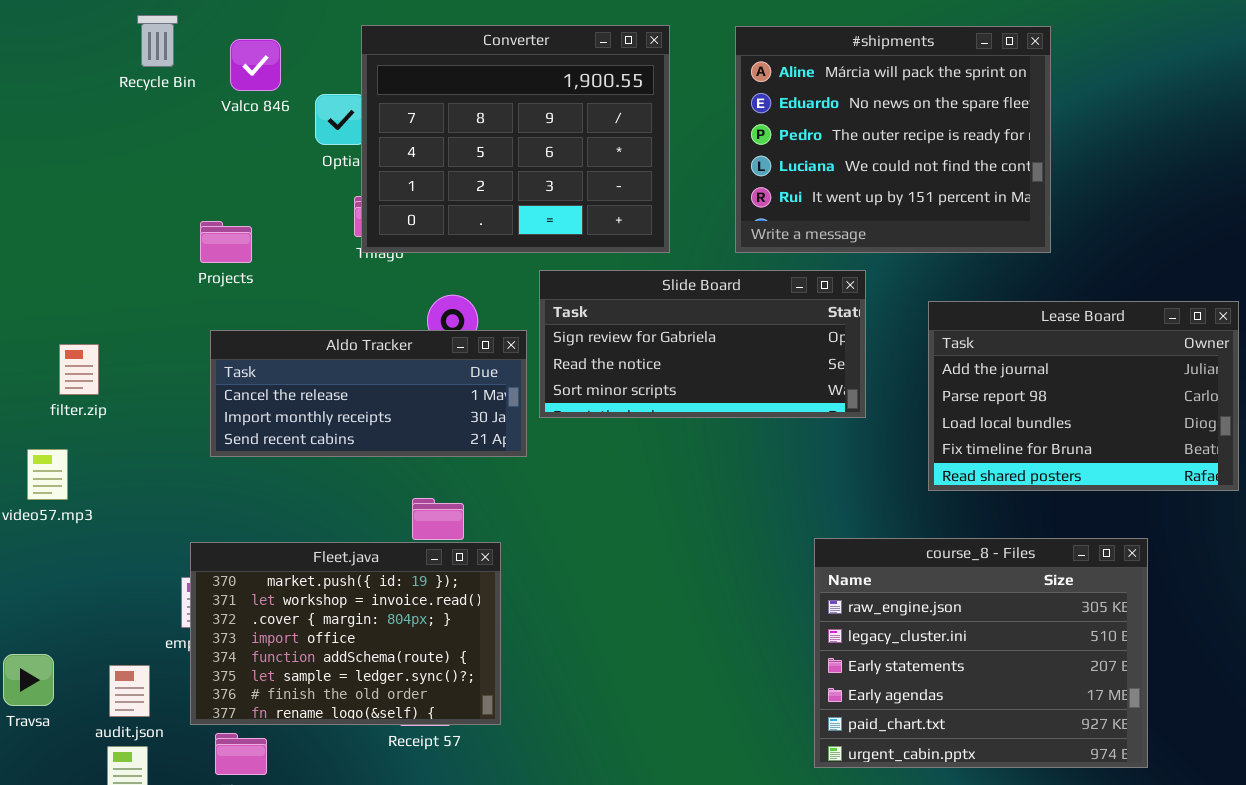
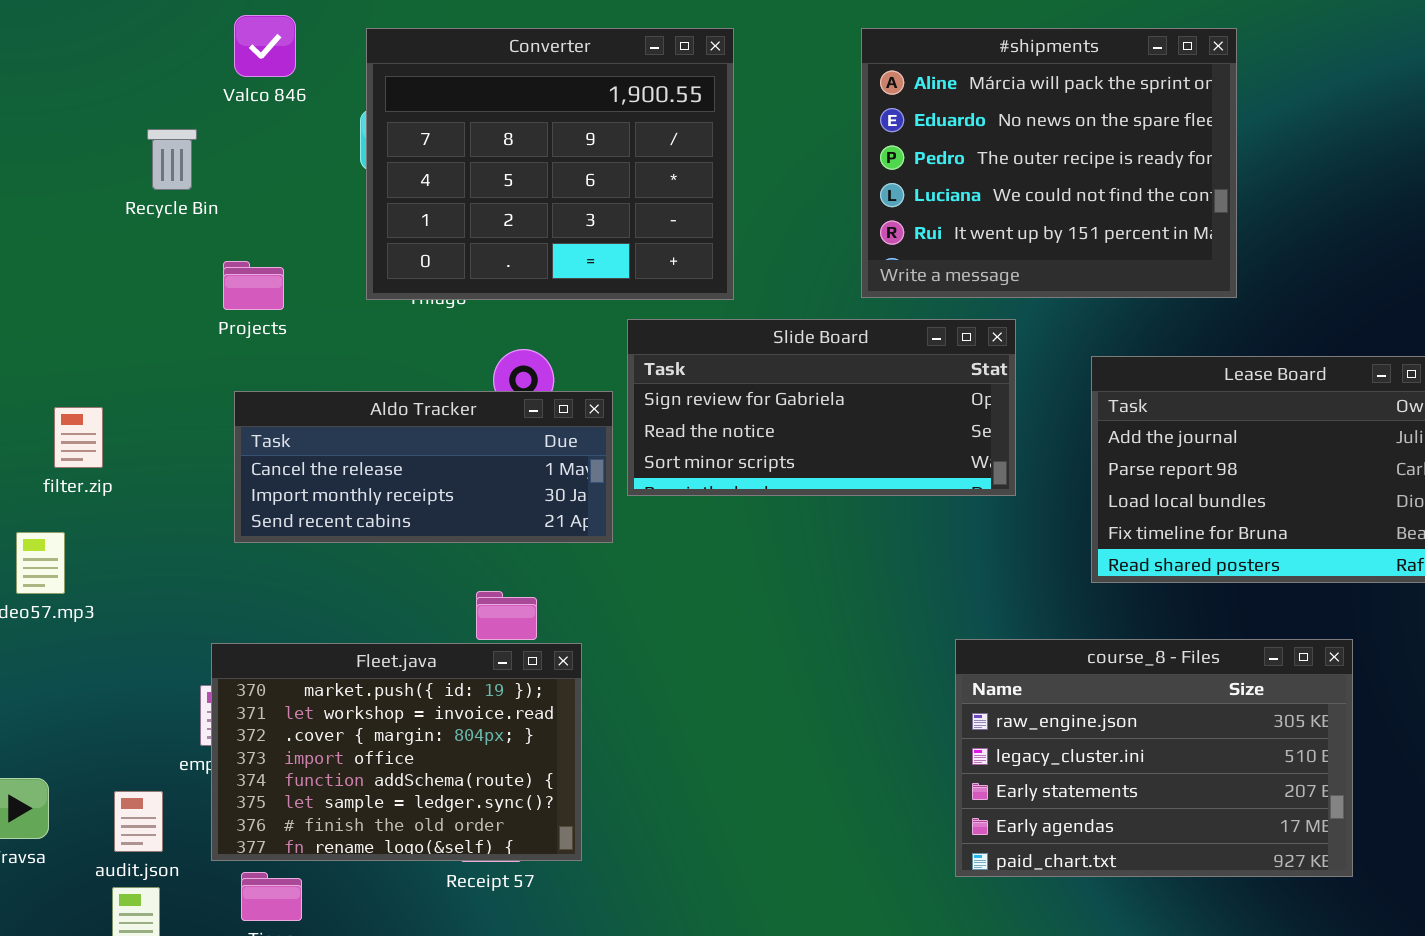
Recycle Bin: [137,15,178,67] -> [147,129,197,190], moved
Converter: [361,25,670,253] -> [366,28,734,300], moved
Valco 846: [230,39,281,91] -> [234,15,296,77], moved
course_8 - Files: [814,538,1148,768] -> [955,639,1353,877], resized

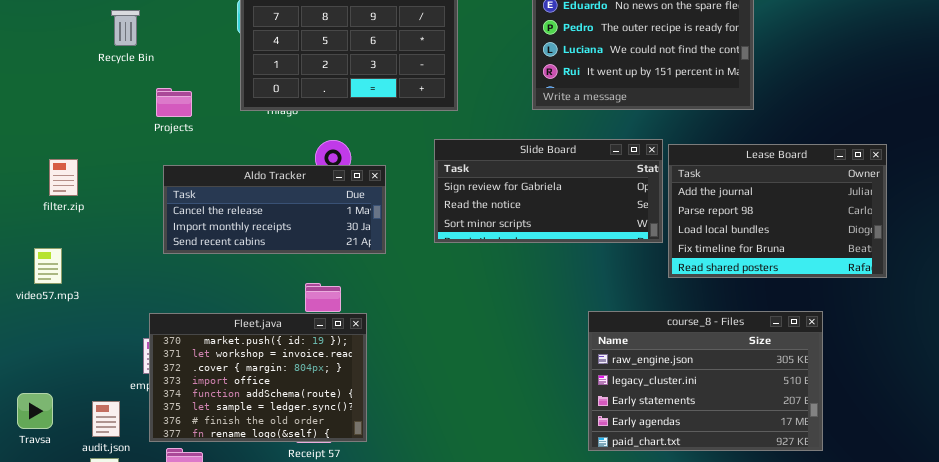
Slide Board: [627,319,1016,496] -> [434,139,663,243], moved
filter.zip: [54,407,103,468] -> [49,159,78,196], moved

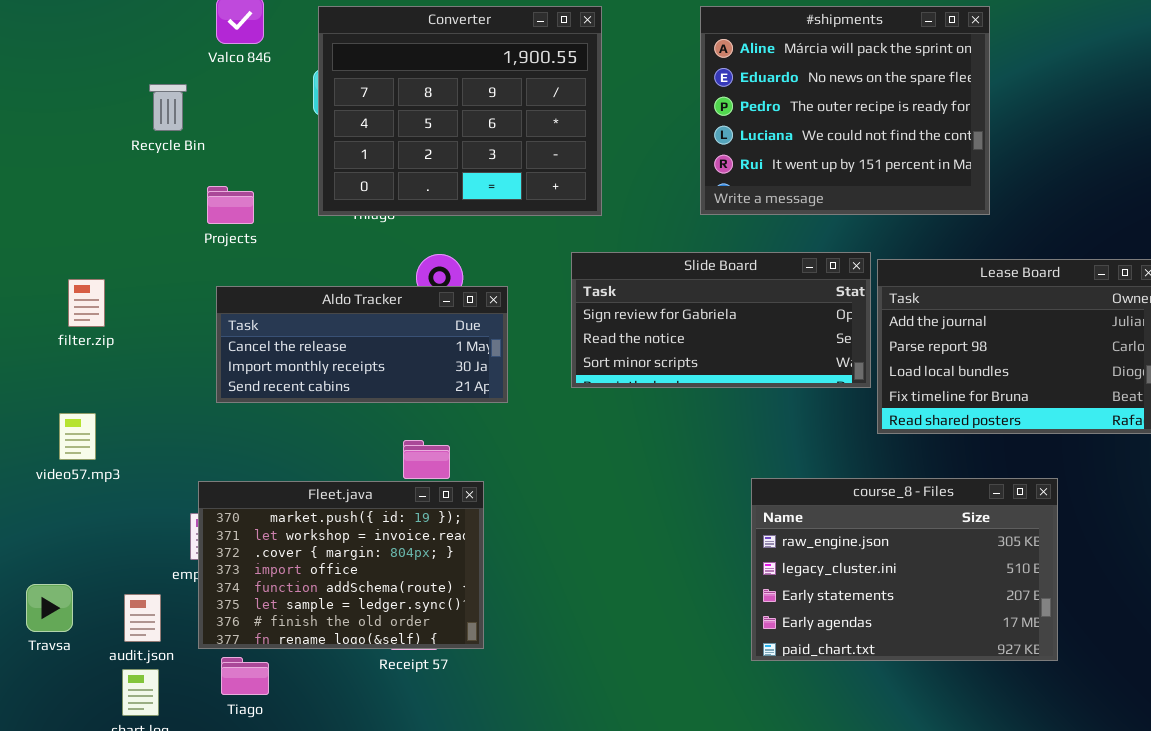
video57.mp3: [34,248,62,284] -> [59,413,96,460], moved
course_8 - Files: [588,311,823,451] -> [751,478,1058,661], moved

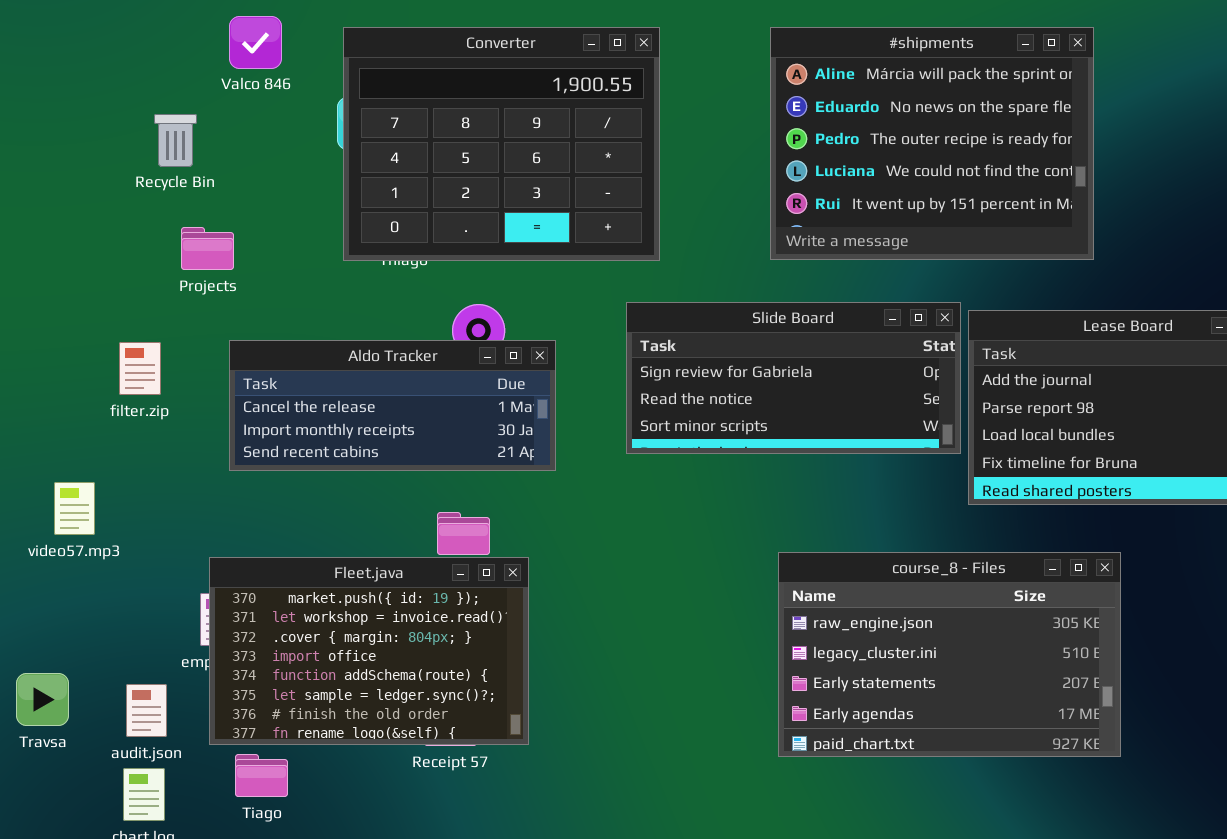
Projects: [207,186,254,224] -> [181,227,234,270], moved
filter.zip: [68,279,105,327] -> [119,342,161,395], moved
course_8 - Files: [751,478,1058,661] -> [778,552,1121,757], moved

